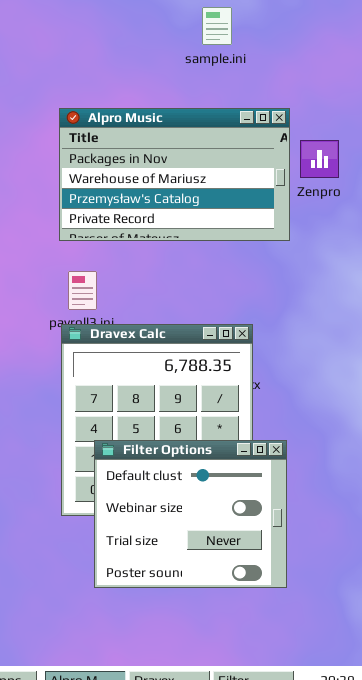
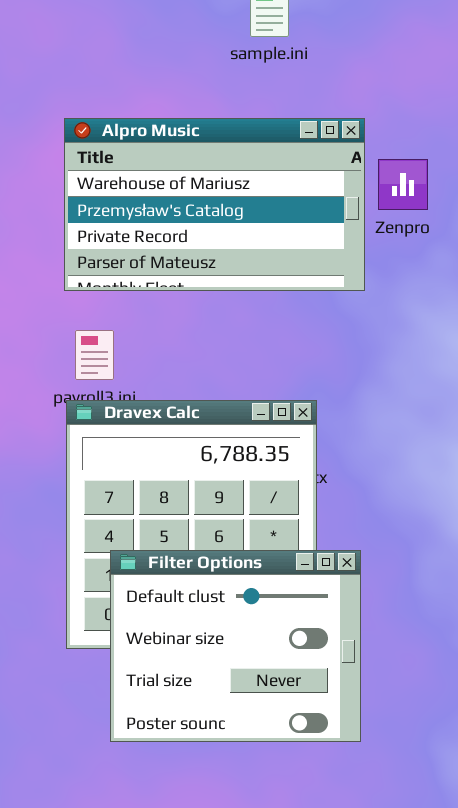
Alpro Music: [59,108,290,241] -> [64,118,365,291], scrolled down 1 row

